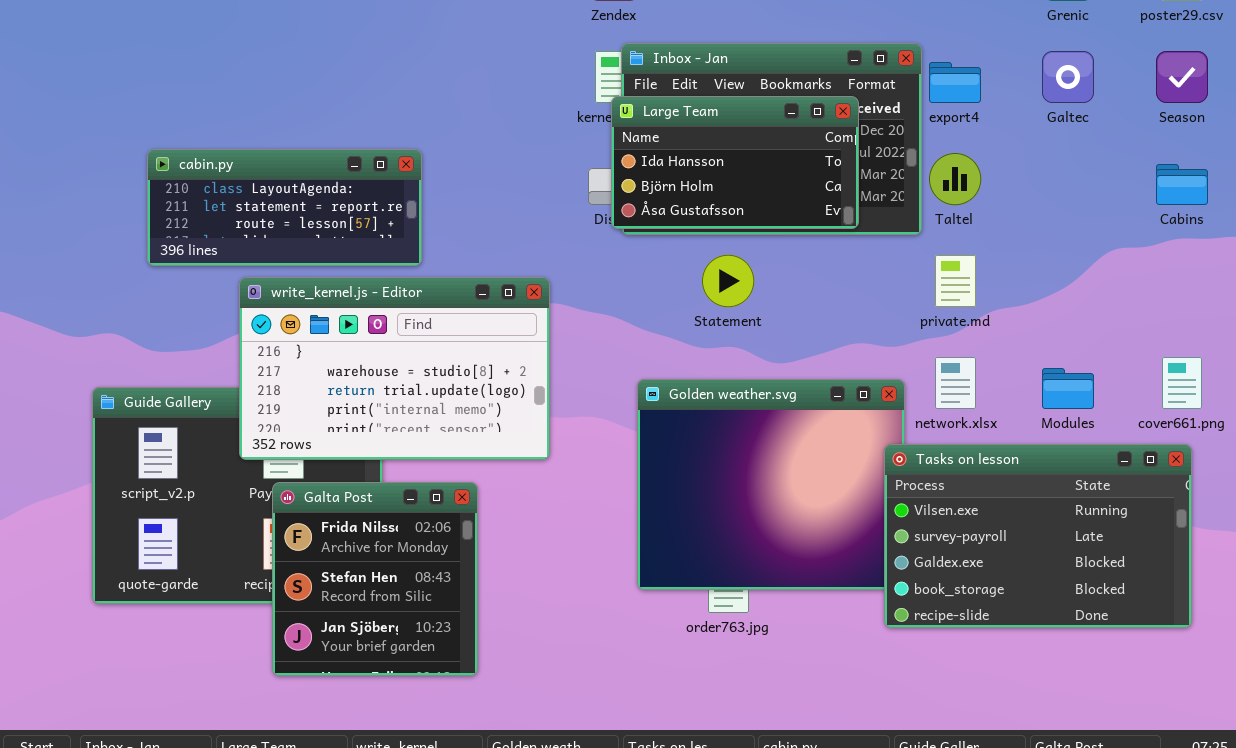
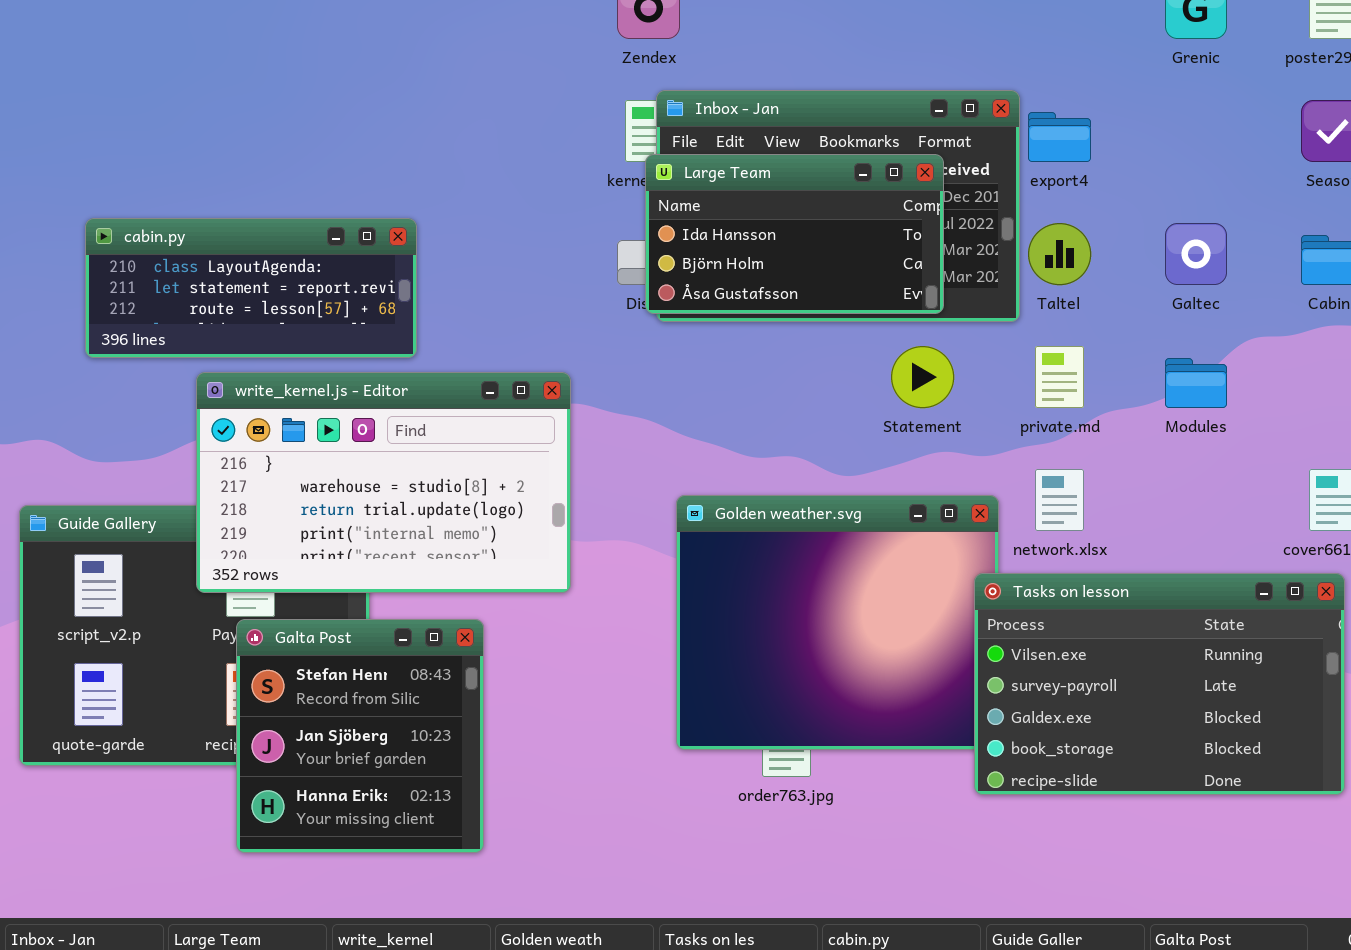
Galtec: [1042,51,1094,103] -> [1165,223,1227,285], moved
Statement: [702,255,754,307] -> [891,346,954,408], moved
Modules: [1042,368,1094,409] -> [1165,358,1227,408], moved
Galta Post: [272,482,478,676] -> [236,619,484,853], scrolled down 1 row

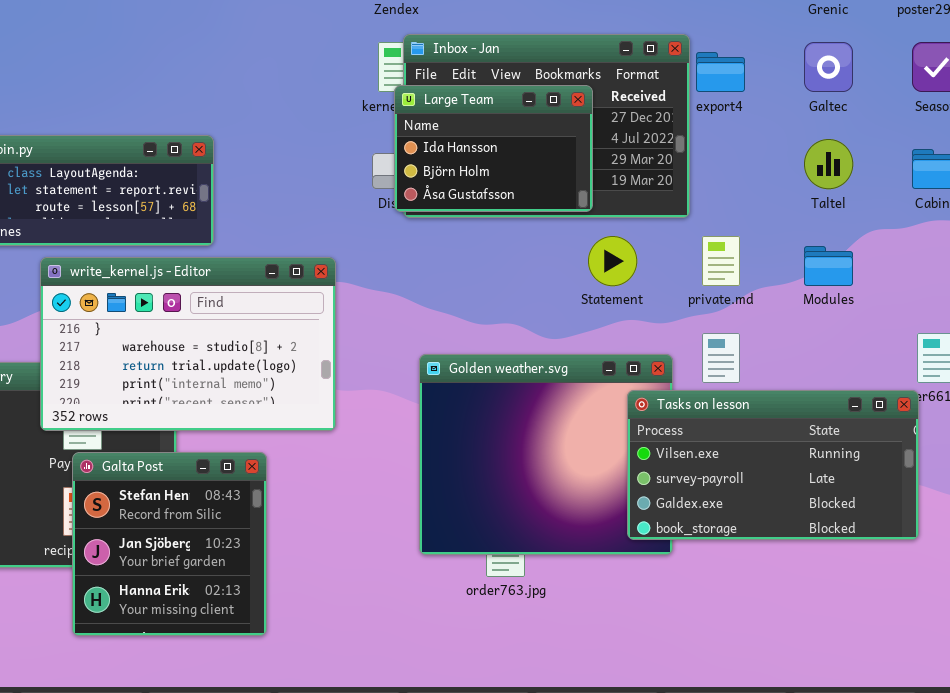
Large Team: [645,154,944,314] -> [394,85,593,212], resized
Taltel: [1028,223,1091,285] -> [804,139,853,189], moved
Galtec: [1165,223,1227,285] -> [804,42,853,92], moved
Tasks on lesson: [974,573,1345,795] -> [627,390,919,540], moved, resized

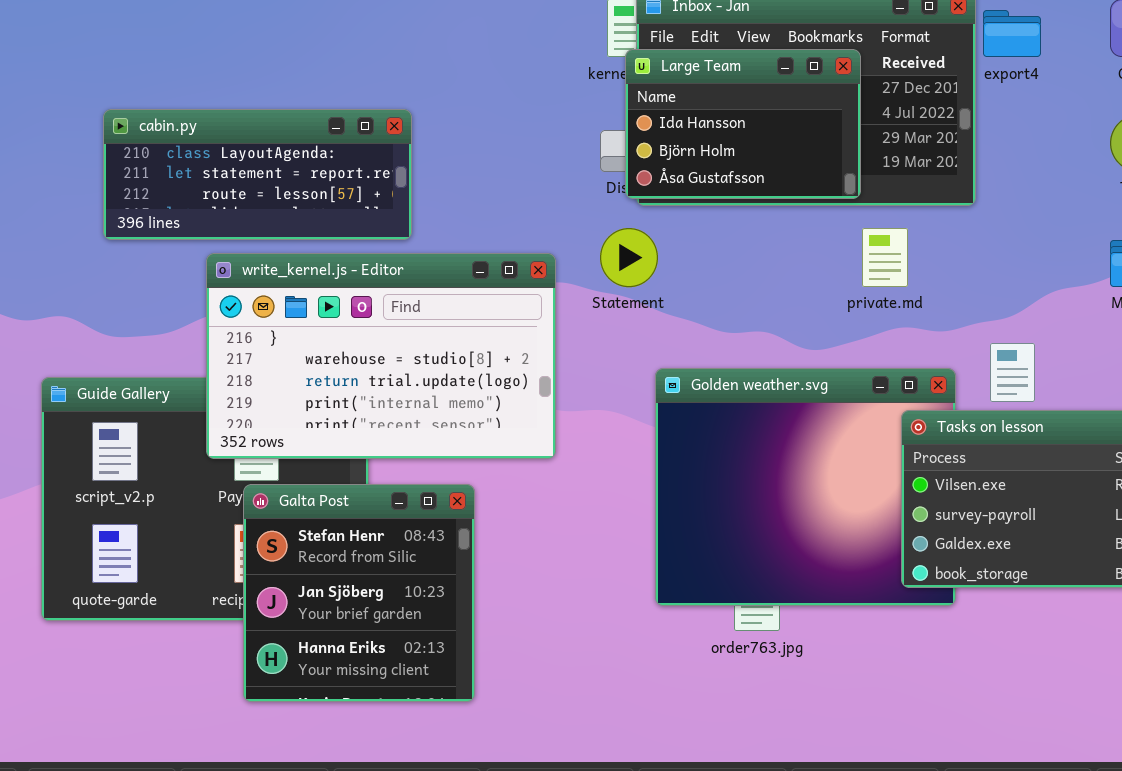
Statement: [588,236,637,286] -> [600,228,658,287], moved
private.md: [702,236,740,286] -> [862,228,908,287], moved

